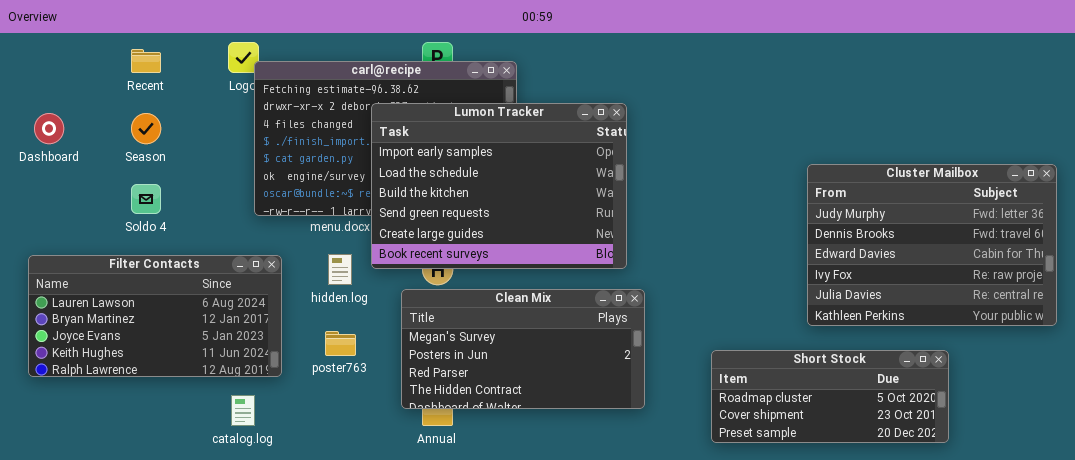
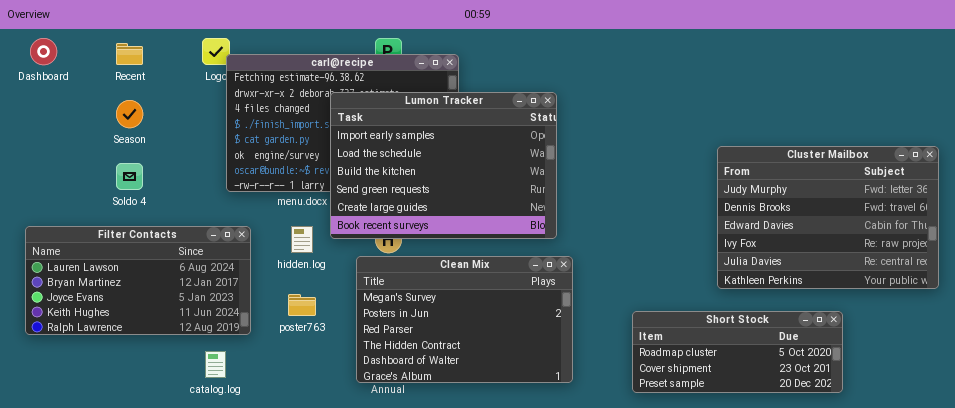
Dashboard: [34,113,64,144] -> [30,38,57,65], moved
Clean Mix: [401,289,645,409] -> [356,256,573,383], resized

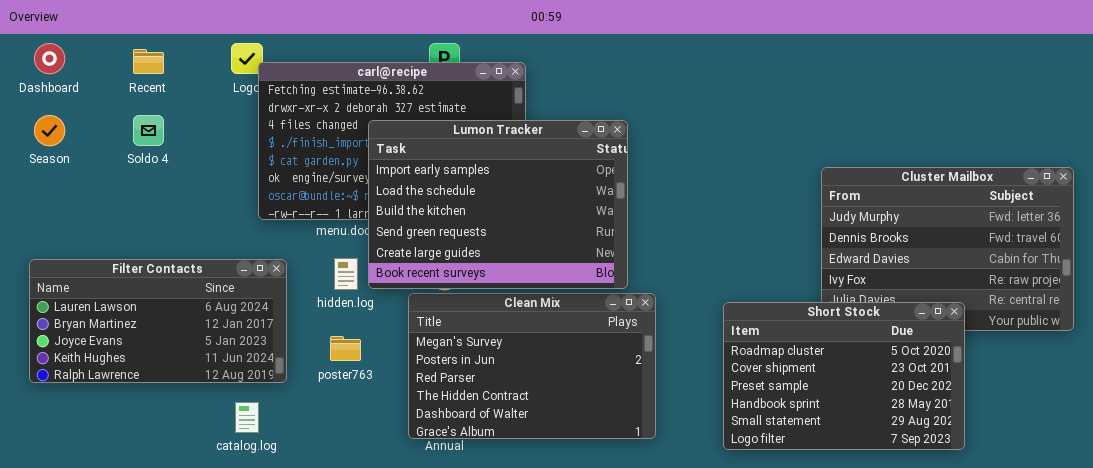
Lumon Tracker: [330,92,557,239] -> [368,120,628,289], moved
Season: [116,100,143,128] -> [34,115,65,146], moved
Soldo 4: [116,163,143,190] -> [133,115,164,146], moved
Short Stock: [632,311,843,393] -> [723,302,965,450], resized

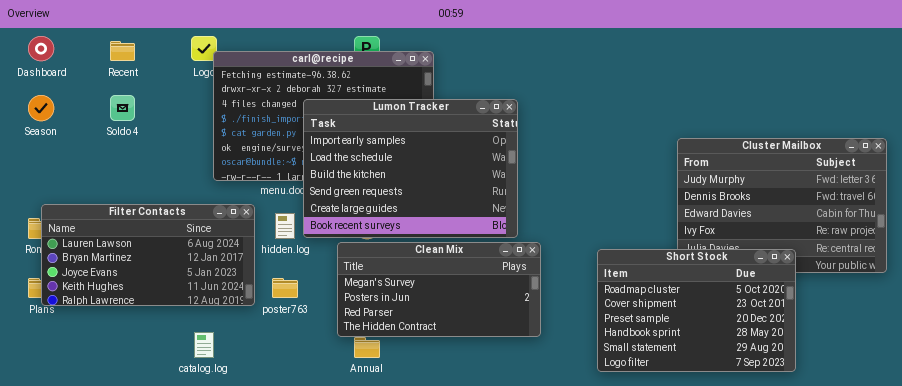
Filter Contacts: [29,259,287,383] -> [41,204,255,306], moved
Clean Mix: [408,293,656,439] -> [337,242,541,337], resized

